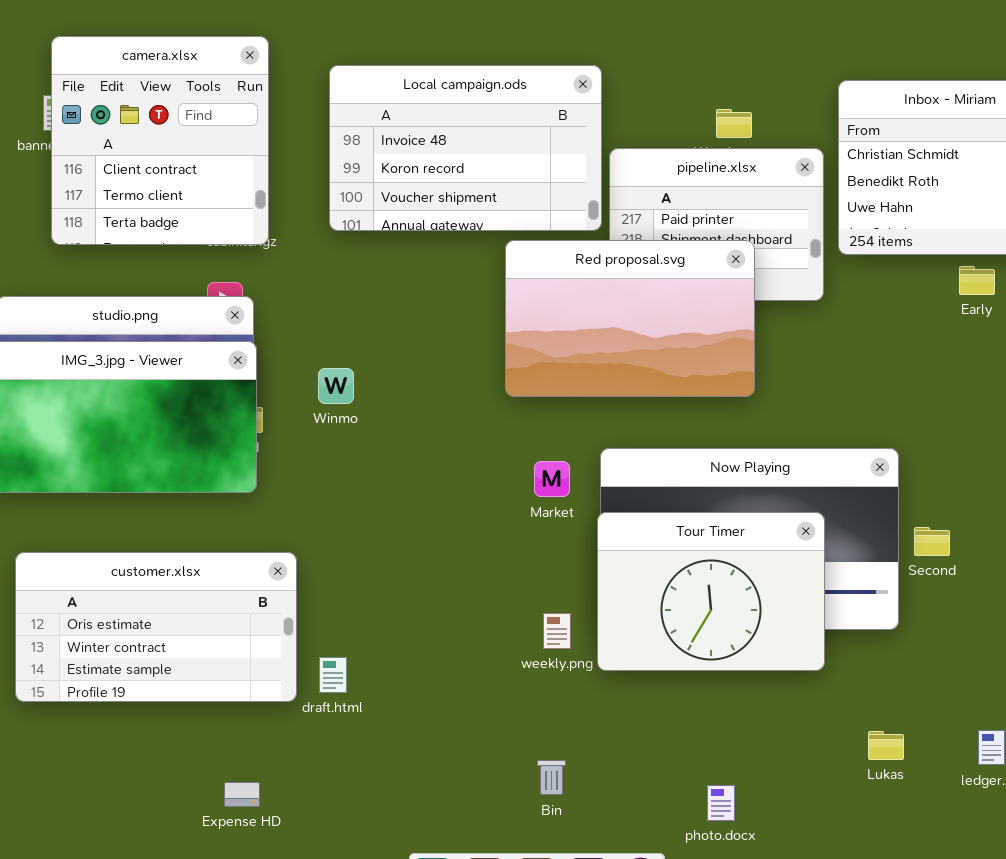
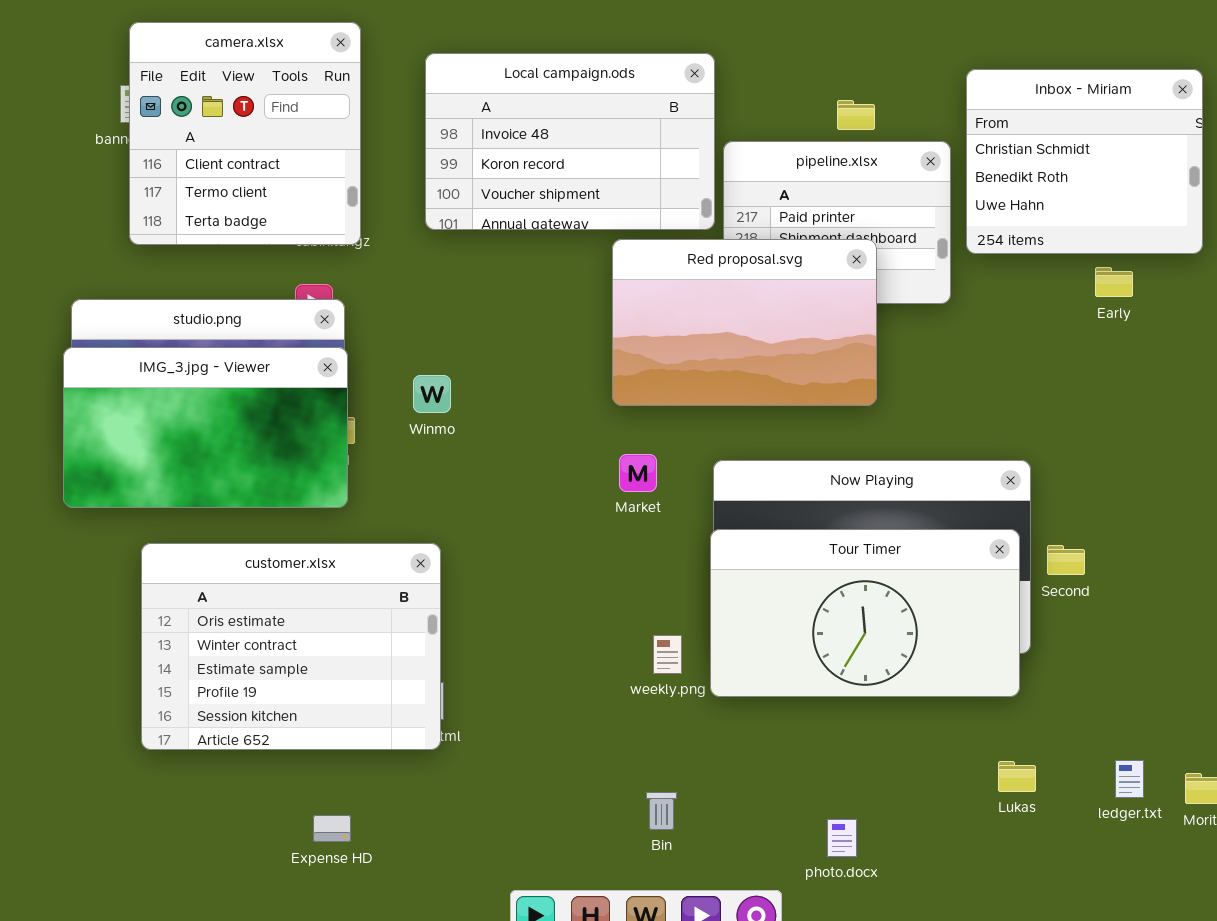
Market: [534,461,570,497] -> [619,454,657,492], moved
Tour Timer: [597,512,825,671] -> [710,529,1020,697], resized
customer.xlsx: [15,552,297,702] -> [141,543,441,750], moved, resized

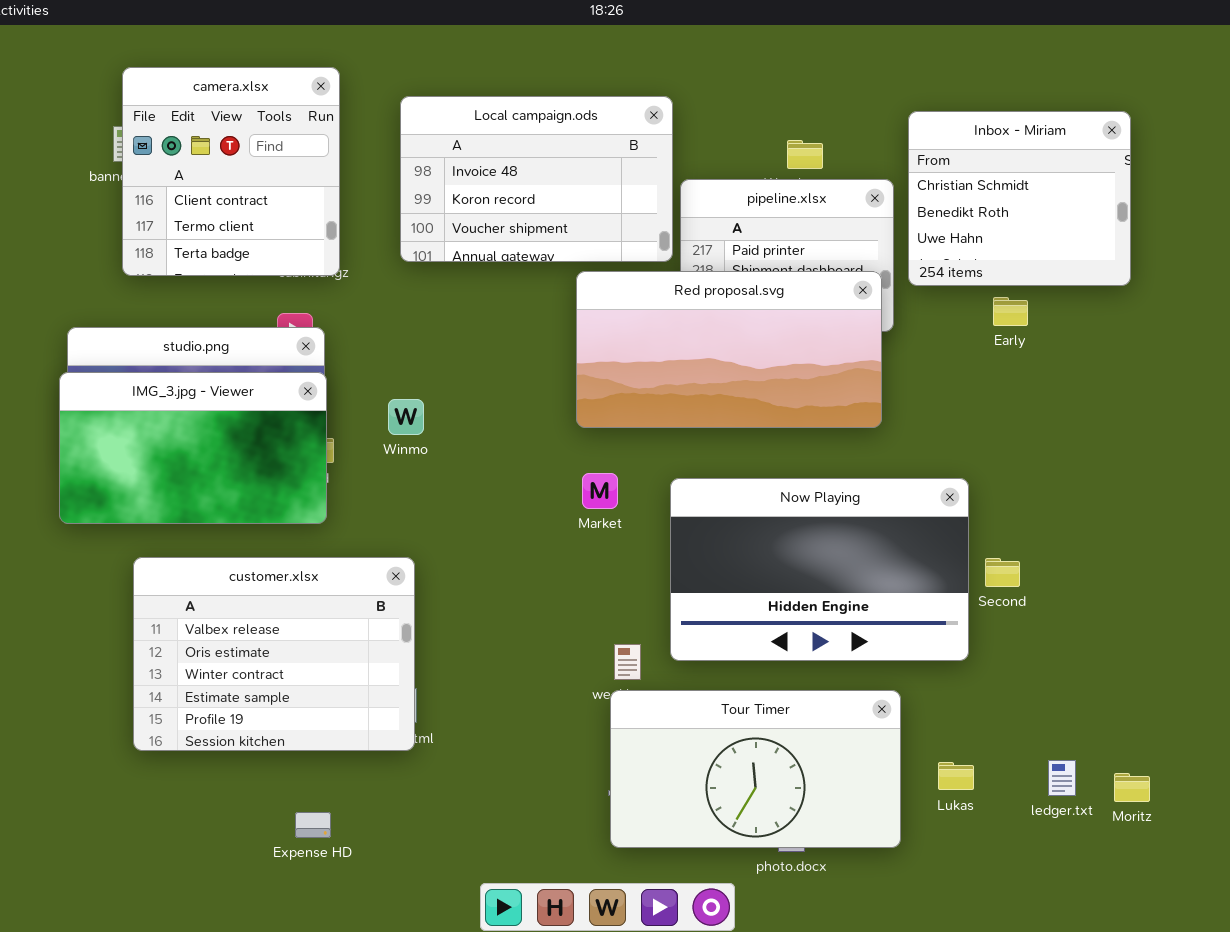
Red proposal.svg: [612,239,877,406] -> [576,271,882,428], resized
Early: [1095,267,1133,297] -> [993,297,1028,326], moved
Tour Timer: [710,529,1020,697] -> [610,690,901,848], moved
customer.xlsx: [141,543,441,750] -> [133,557,415,751], scrolled up 1 row

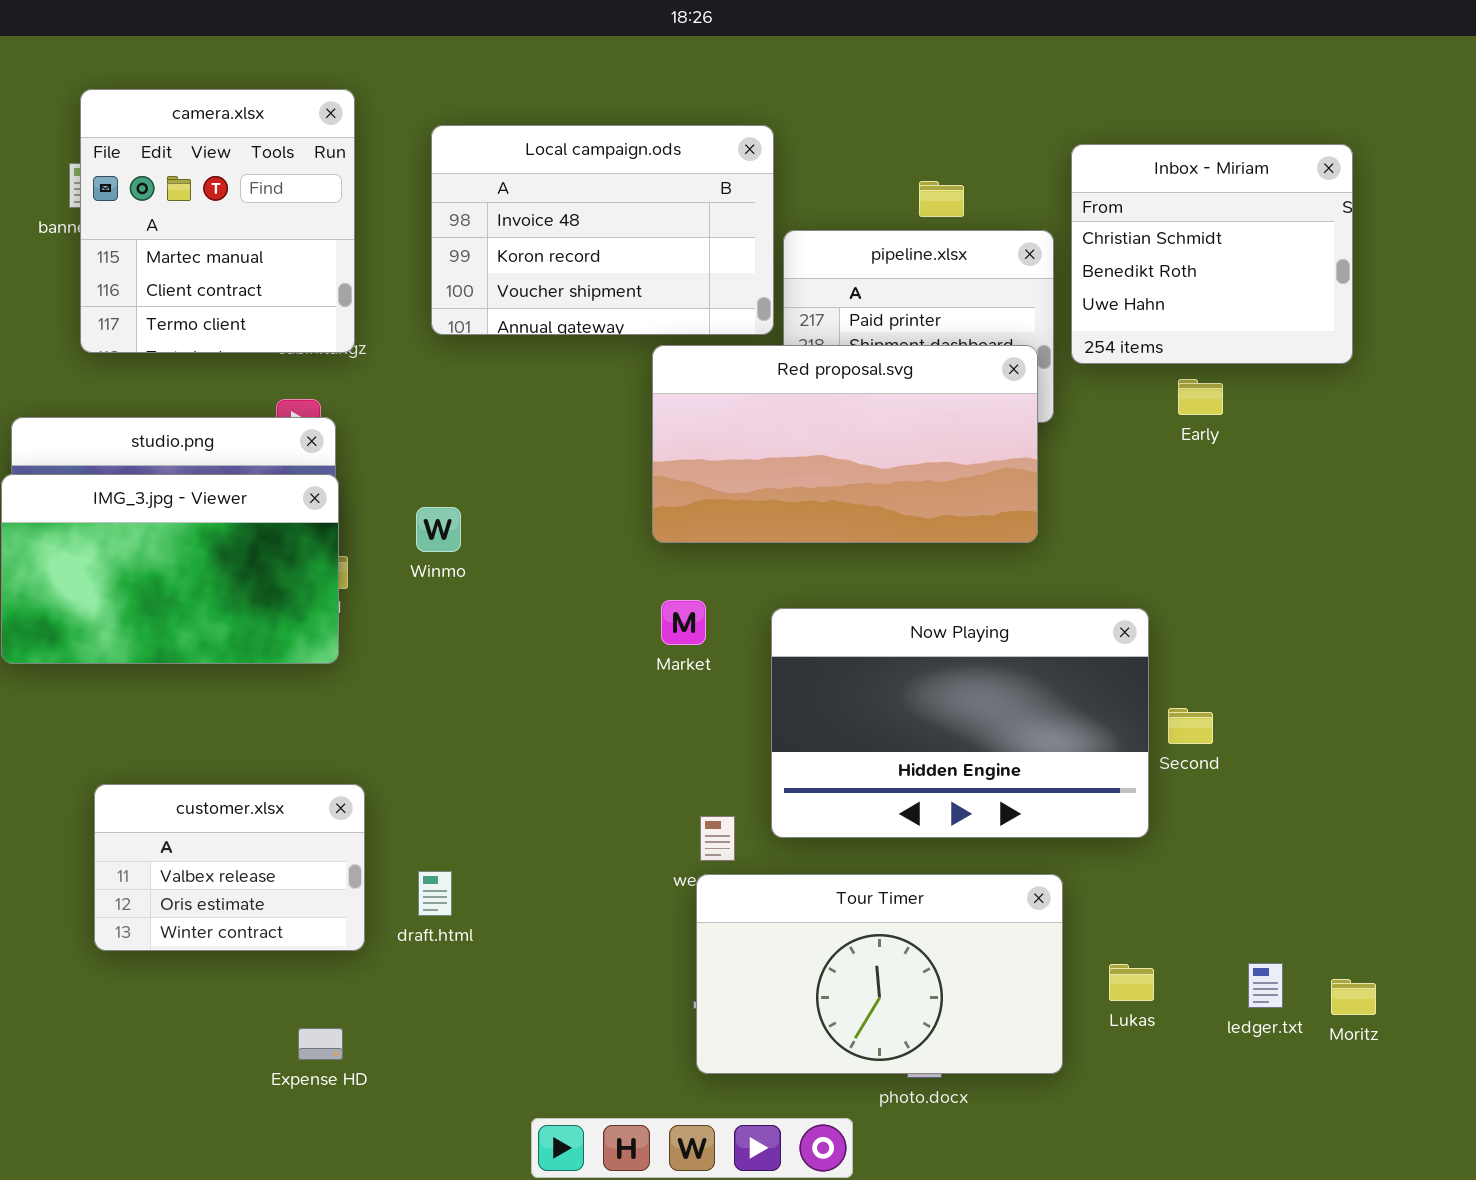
camera.xlsx: [122,67,340,276] -> [80,89,355,353], scrolled up 1 row
customer.xlsx: [133,557,415,751] -> [94,784,365,951], resized

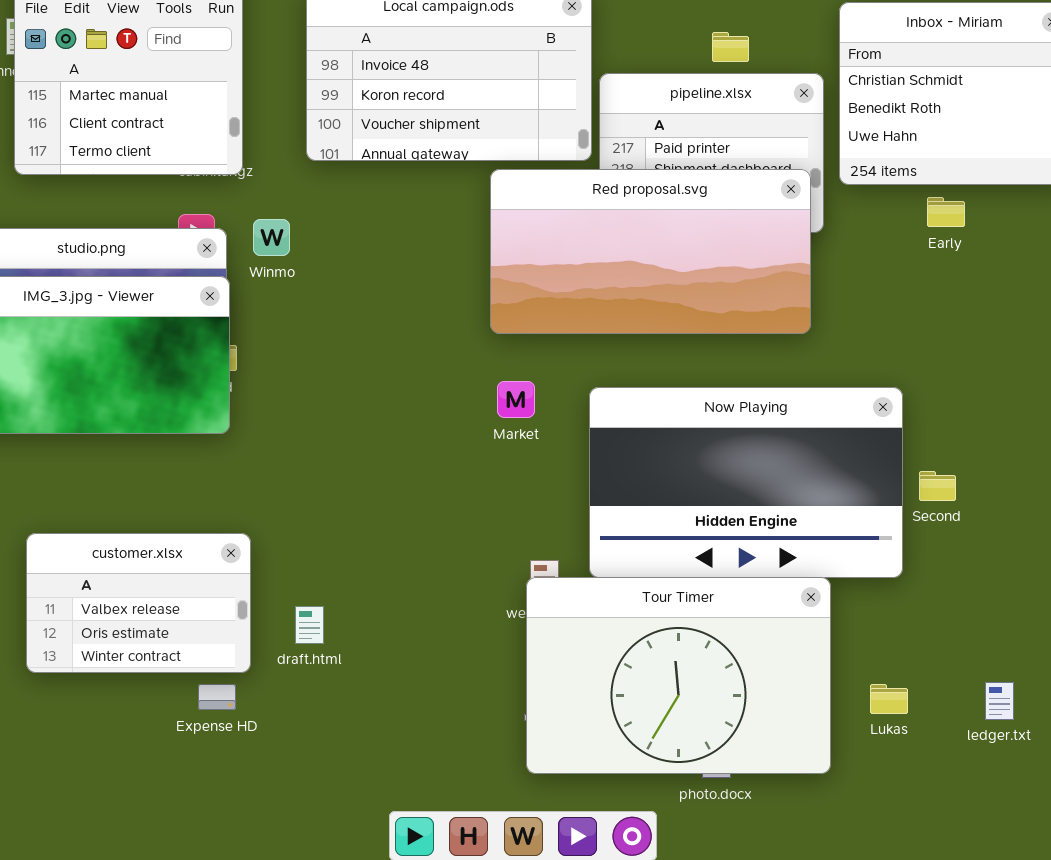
Winmo: [416,507,461,552] -> [253,219,290,256], moved
Tour Timer: [696,874,1063,1074] -> [526,577,831,774], resized
Expense HD: [298,1028,343,1060] -> [198,684,236,710], moved

